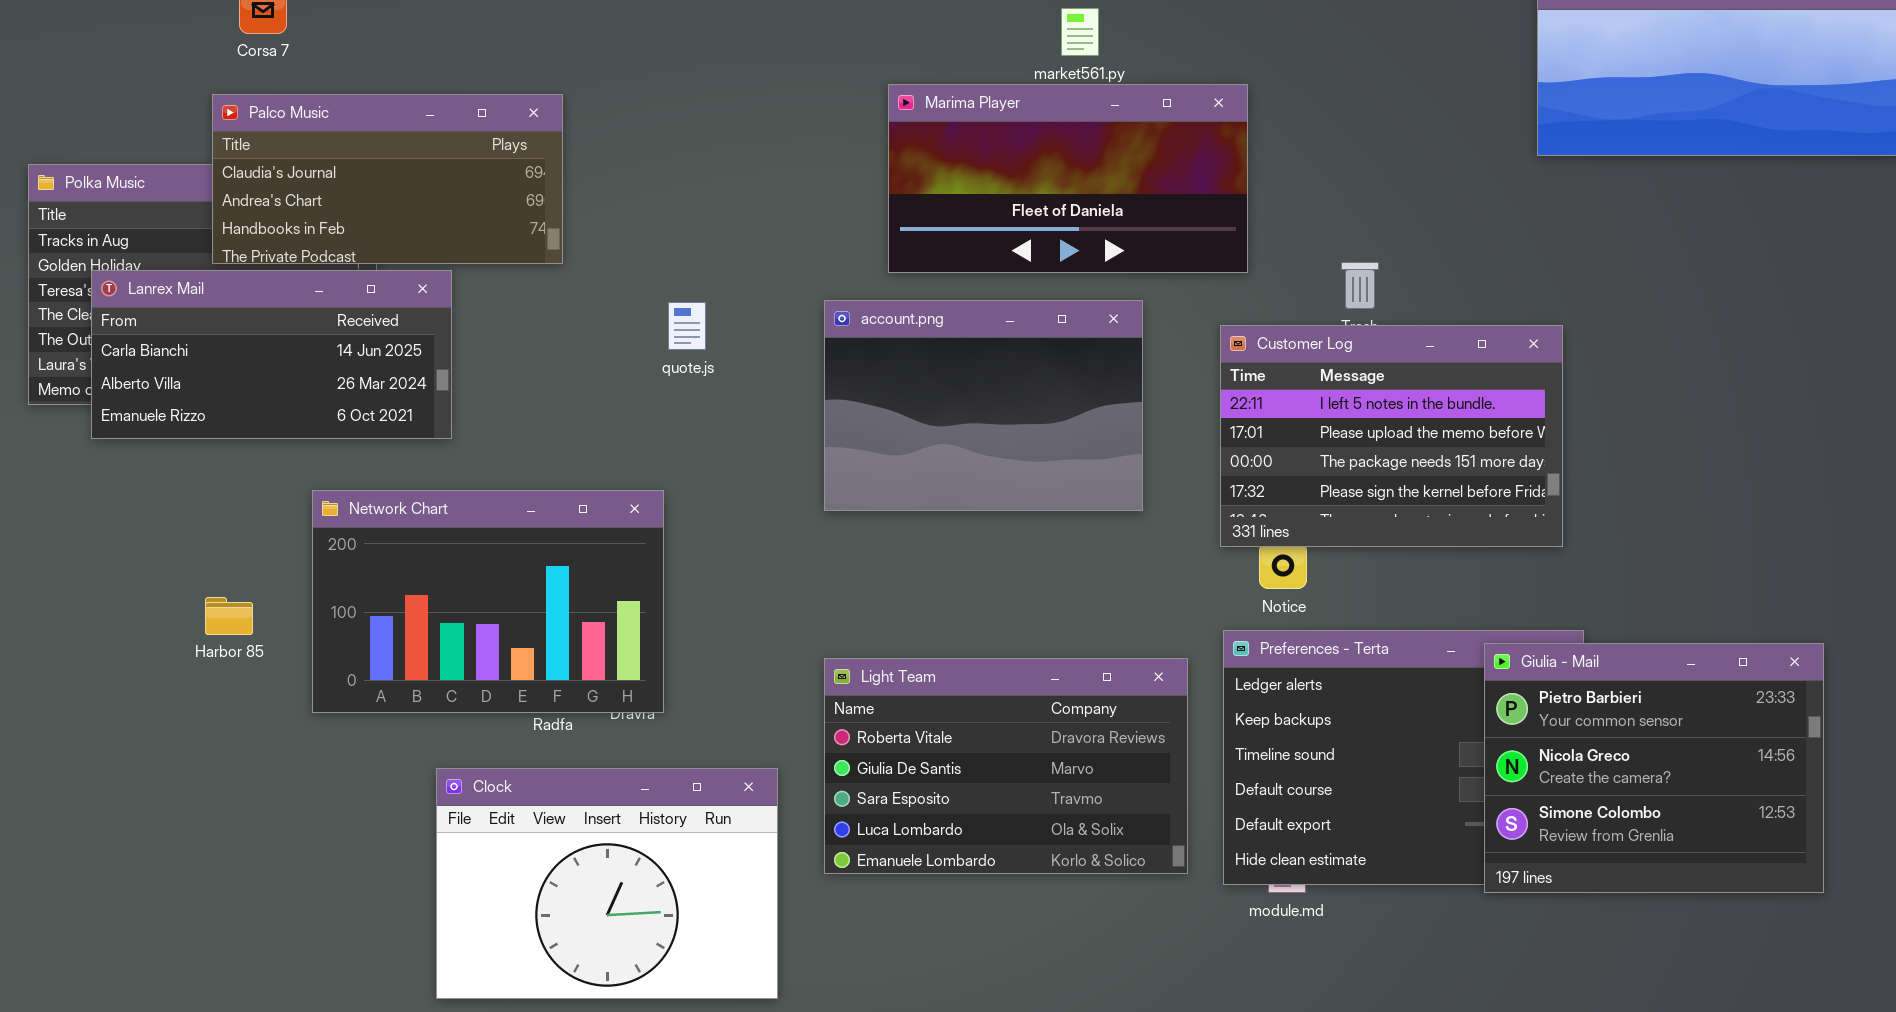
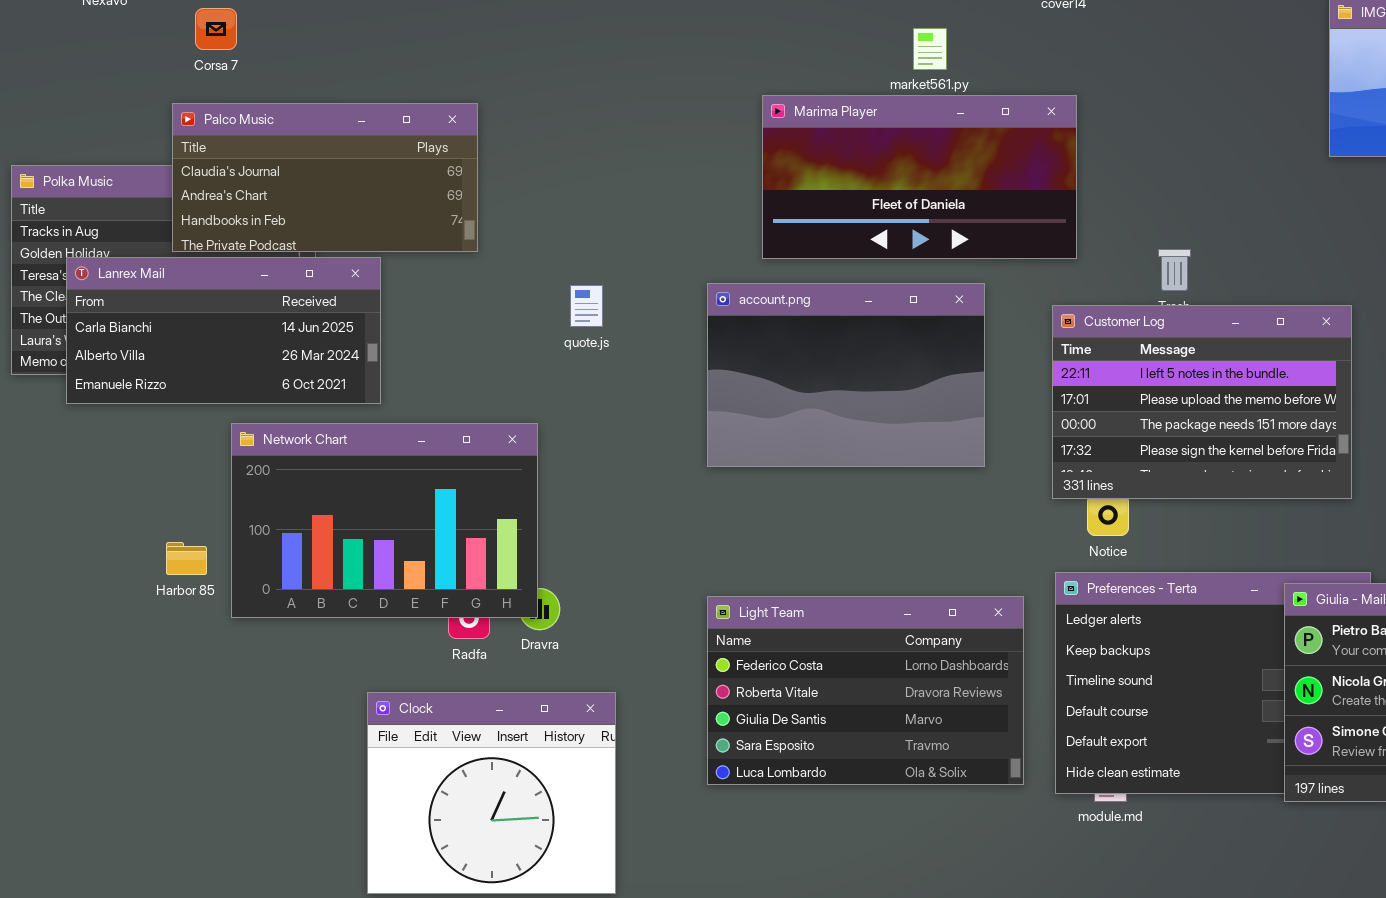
Network Chart: [312,490,664,713] -> [231,423,538,618], moved
Light Team: [824,658,1188,874] -> [707,596,1024,785], scrolled up 1 row
Clock: [436,768,778,999] -> [367,692,616,894], resized

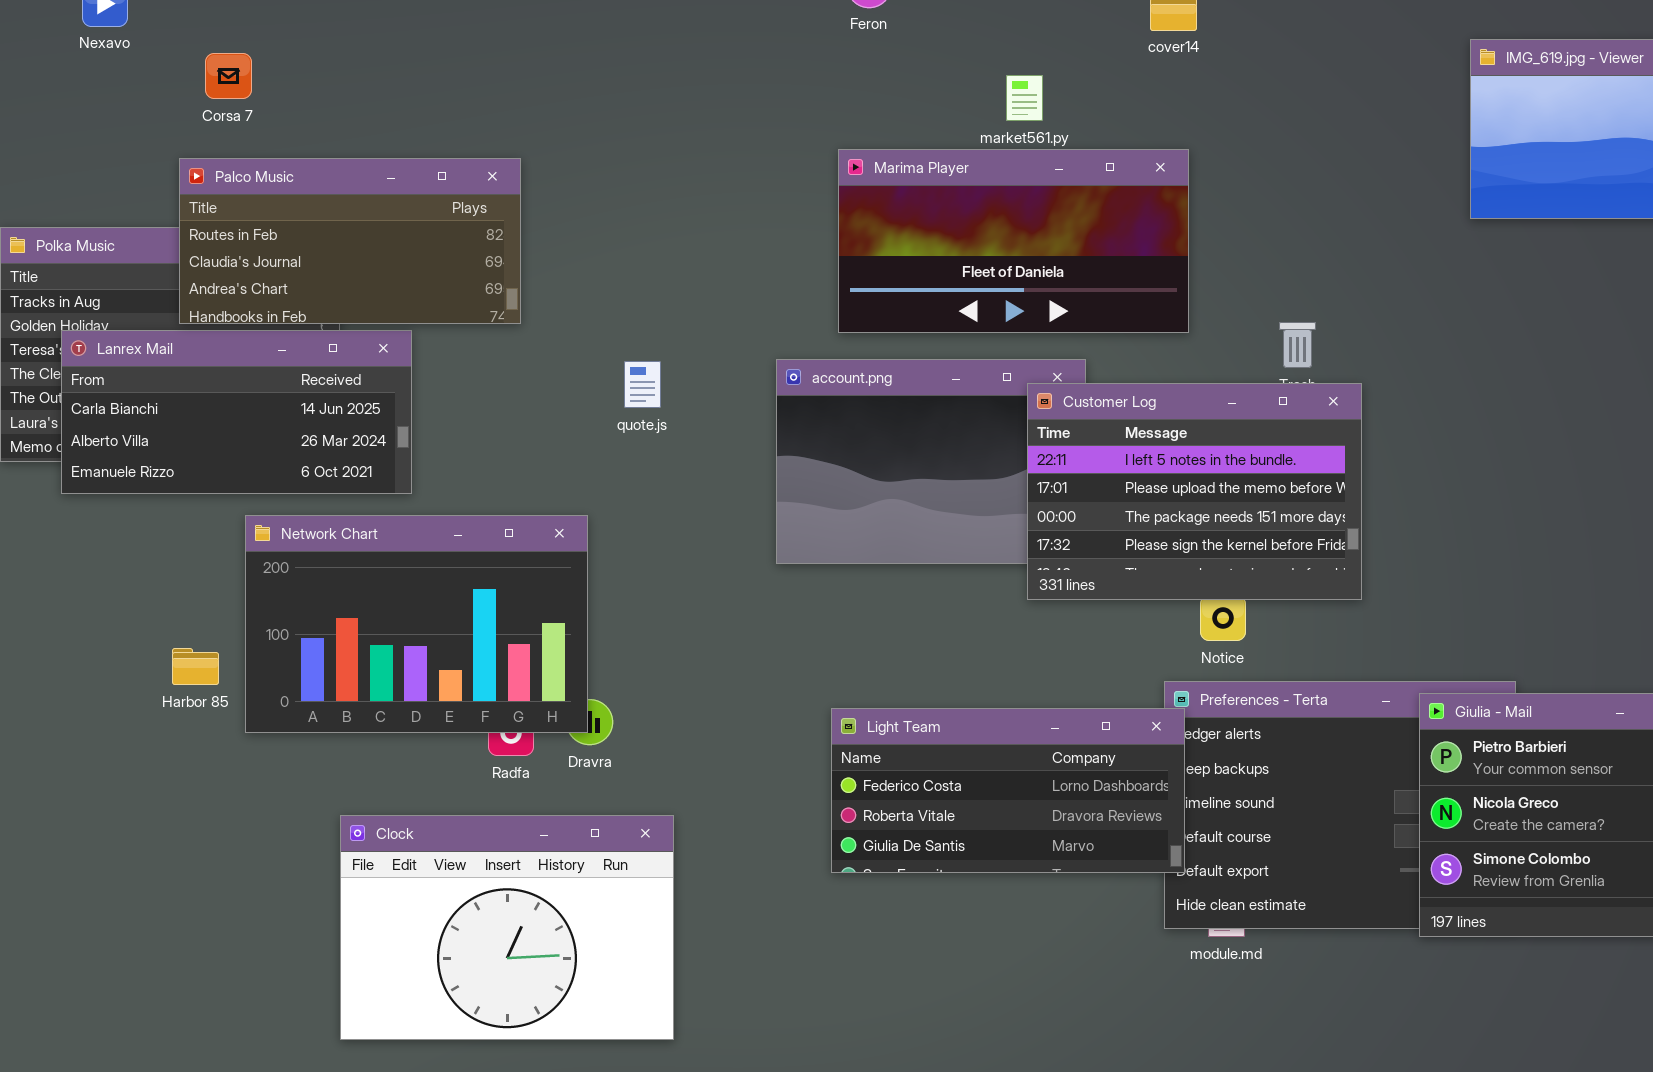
Palco Music: [172,103,478,252] -> [179,158,521,324], scrolled up 1 row
Customer Log: [1052,305,1352,499] -> [1027,383,1362,600], moved
Light Team: [707,596,1024,785] -> [831,708,1185,873], moved, resized
Clock: [367,692,616,894] -> [340,815,674,1040], resized

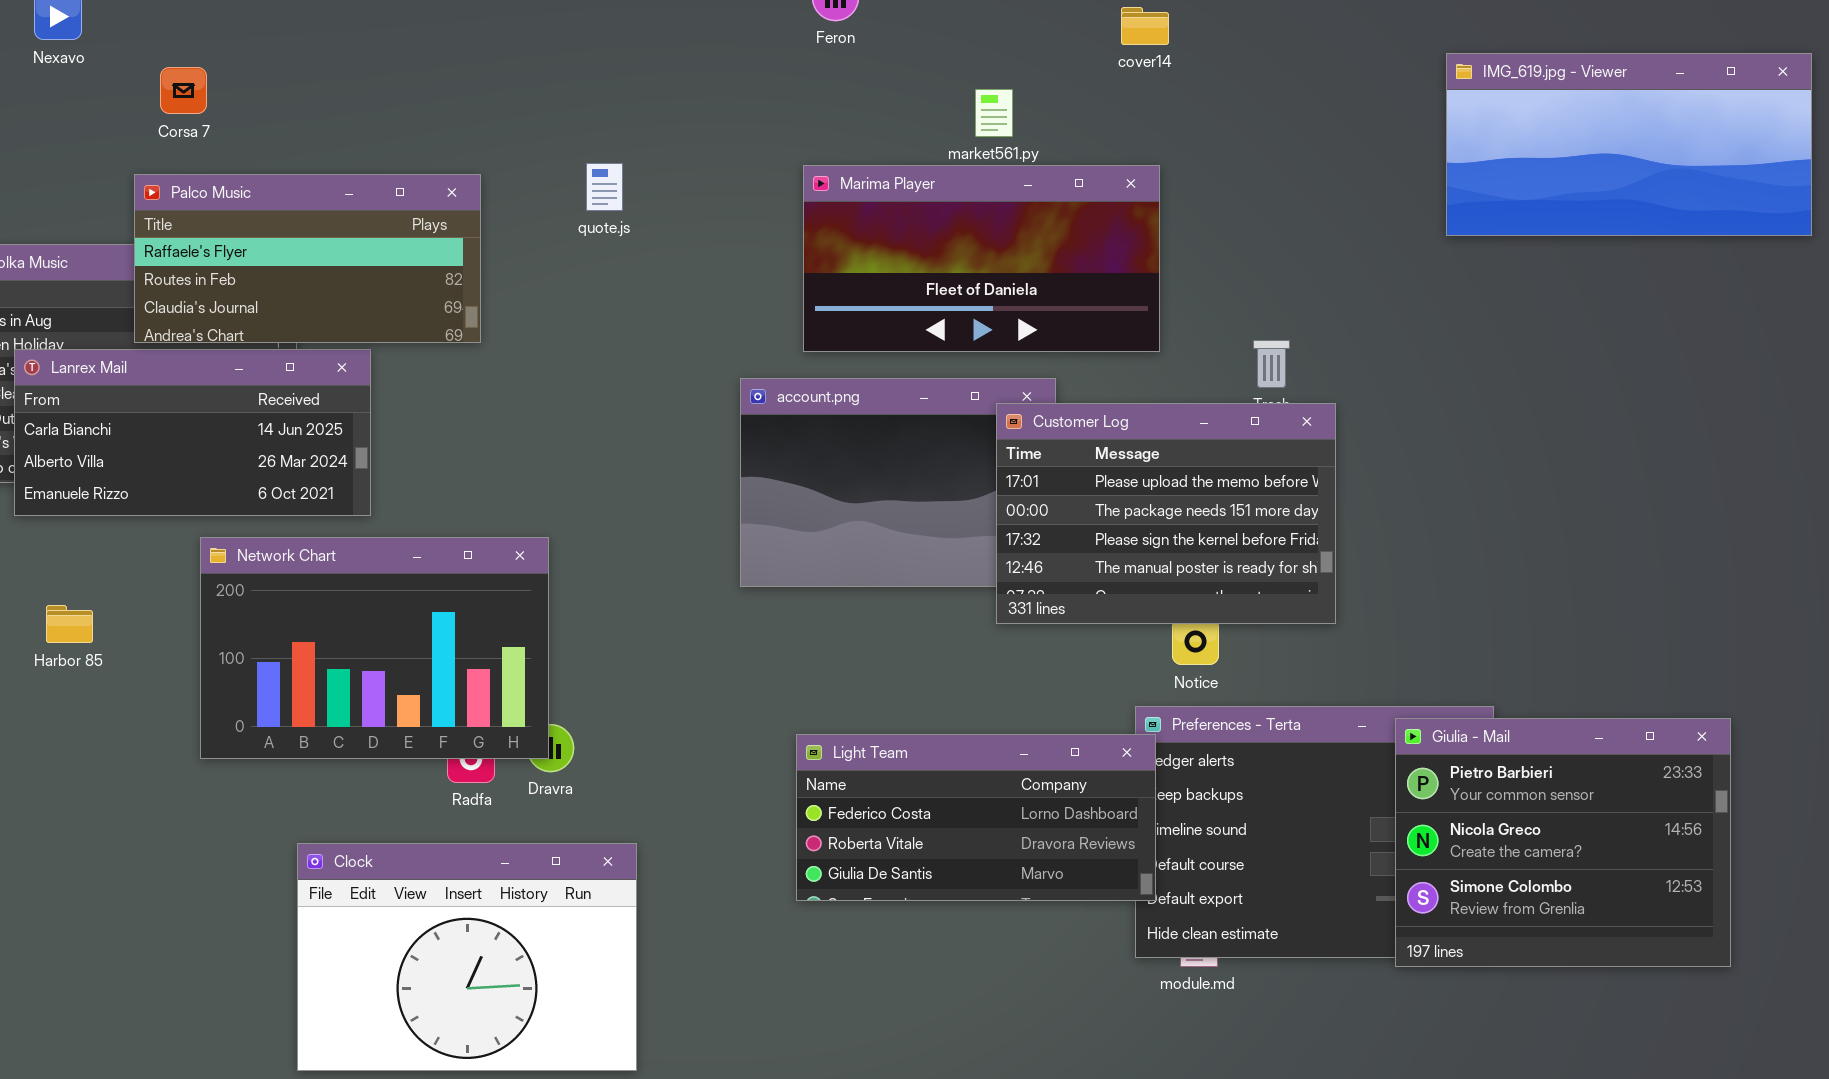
Palco Music: [179,158,521,324] -> [134,174,481,343], scrolled up 1 row
quote.js: [624,361,661,408] -> [586,163,623,211], moved
Customer Log: [1027,383,1362,600] -> [996,403,1336,624], scrolled down 1 row
Harbor 85: [172,648,219,685] -> [46,605,93,643], moved

